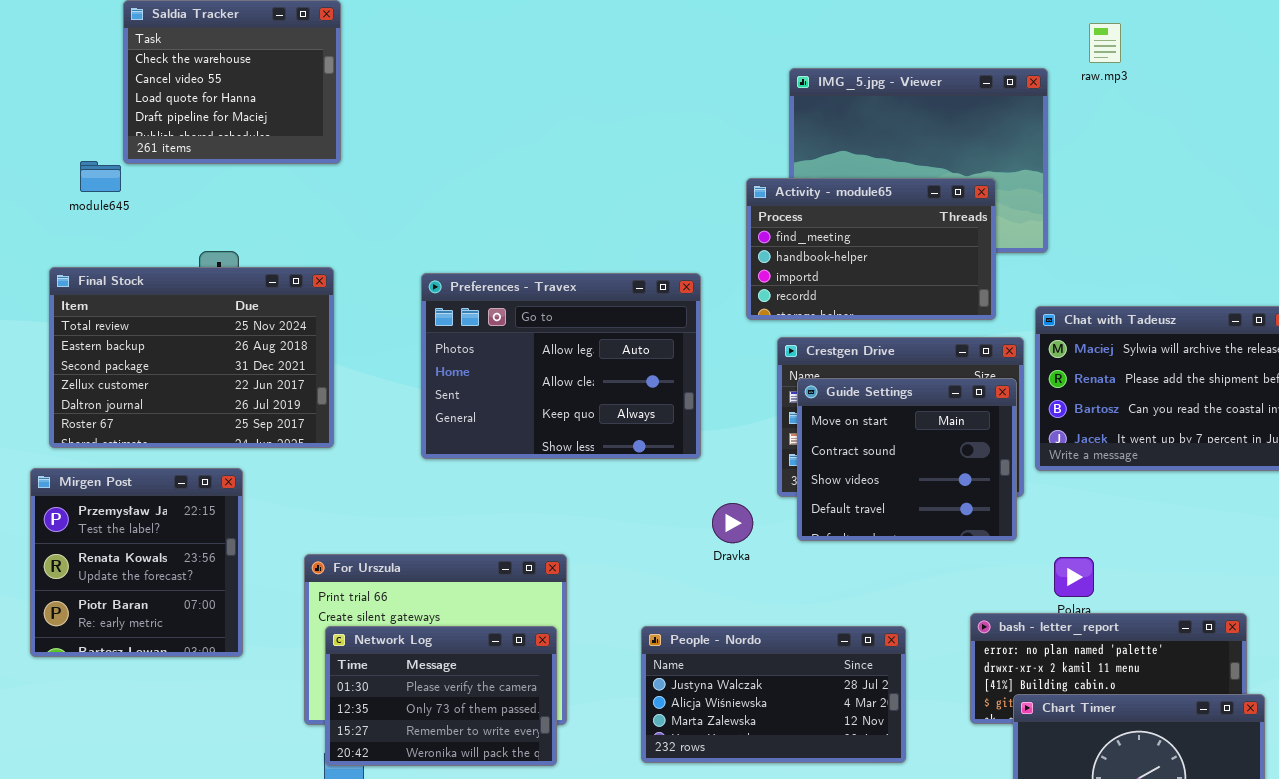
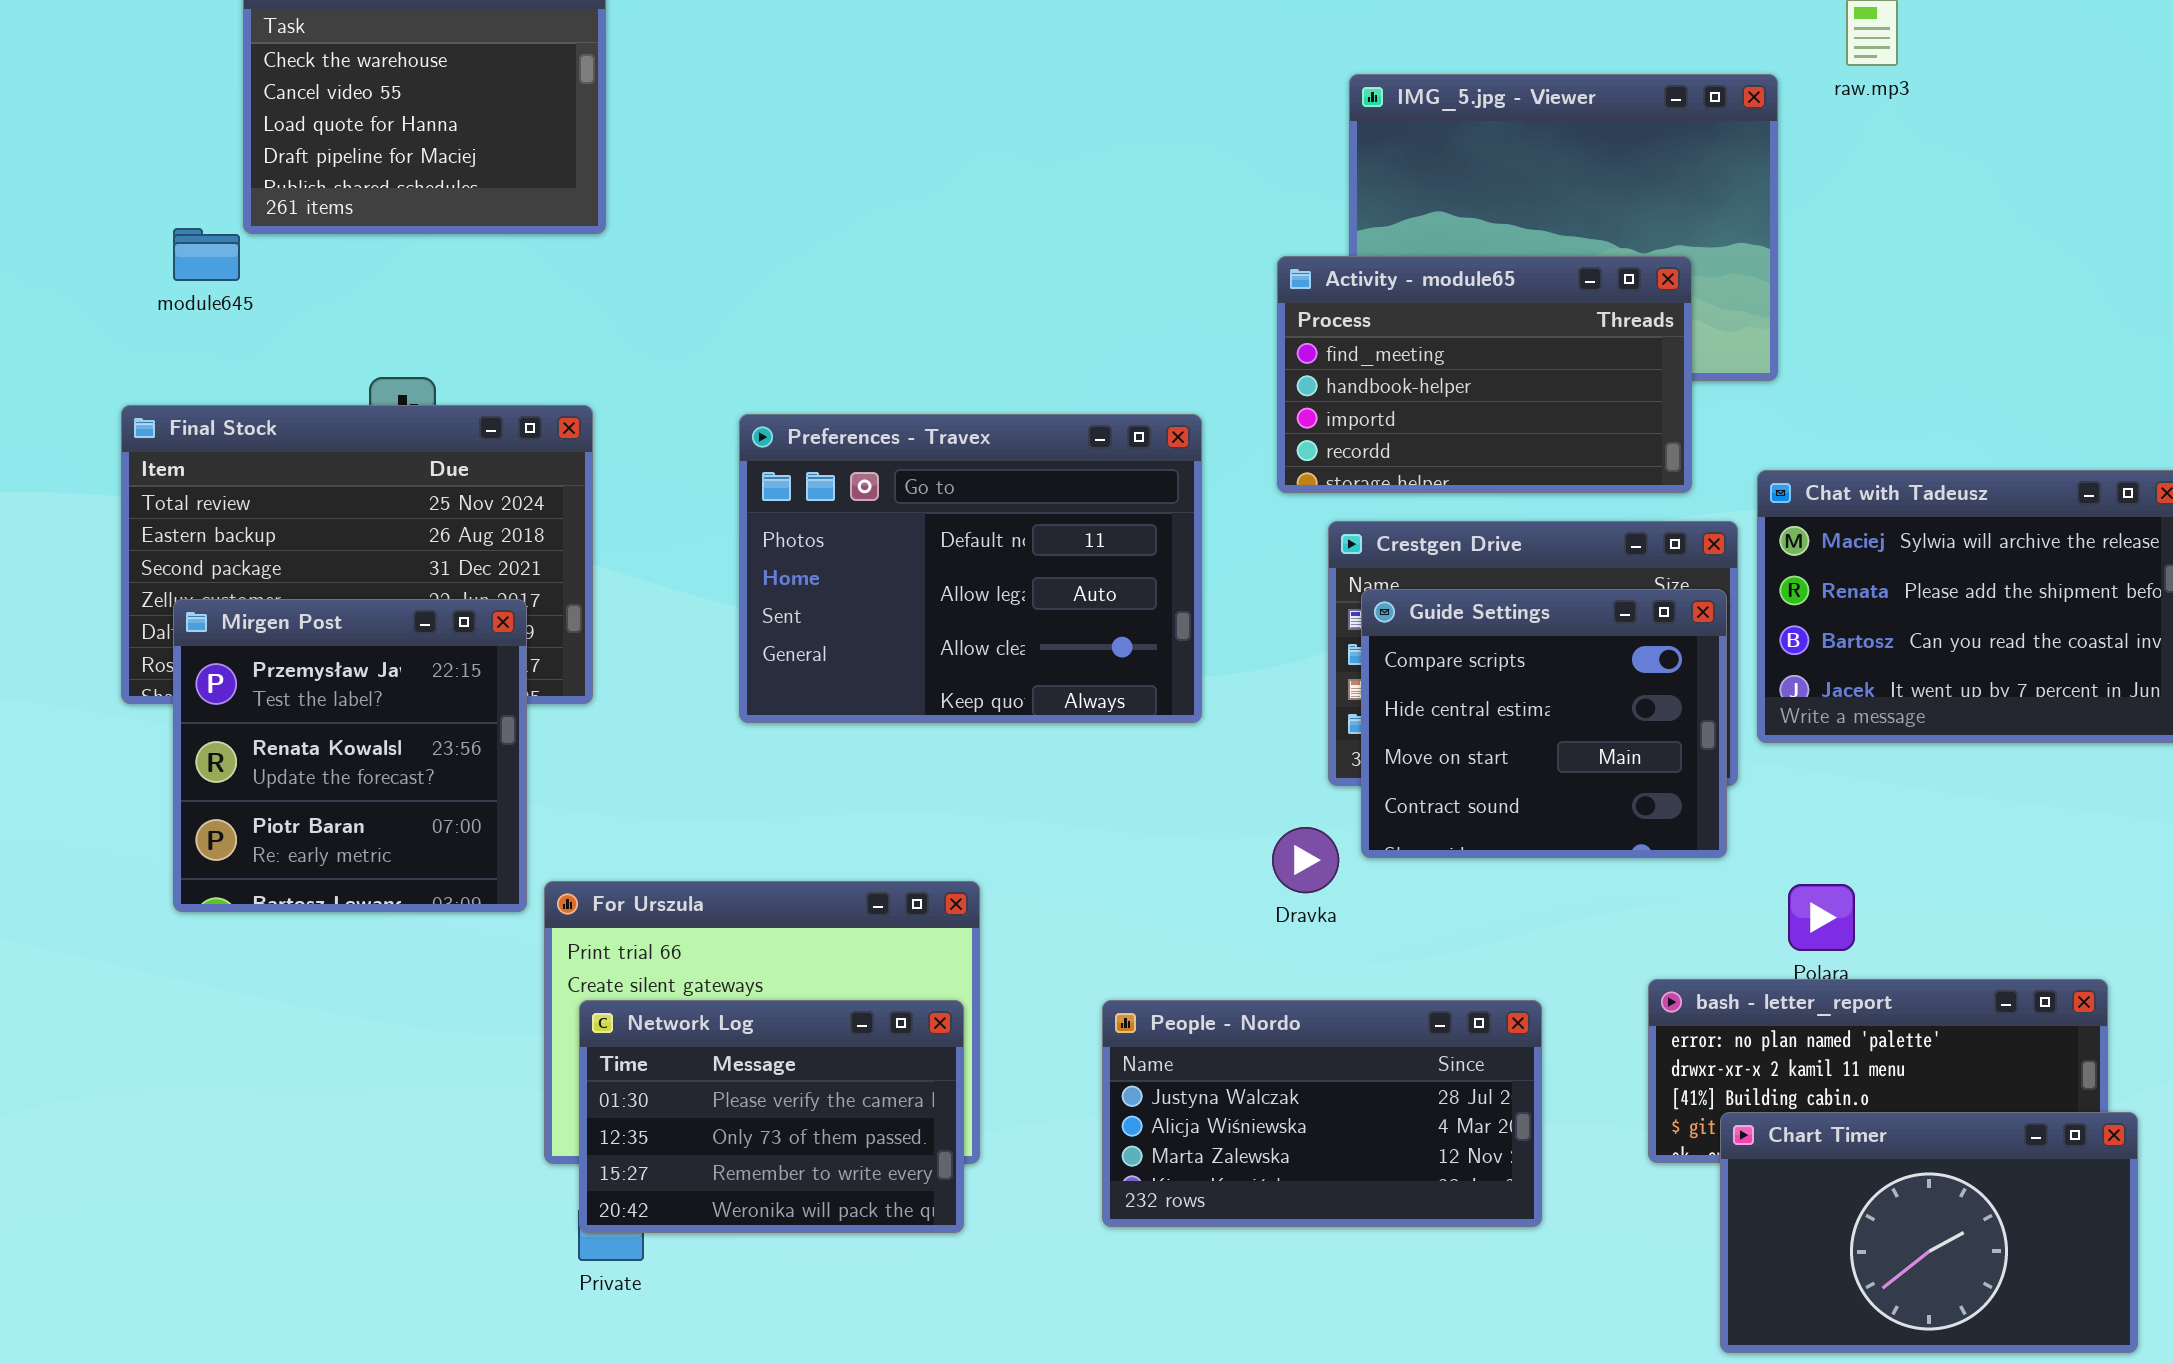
Preferences - Travex: [421,273,701,459] -> [739,414,1202,723], scrolled up 1 row
Guide Settings: [797,378,1017,541] -> [1361,589,1727,858], scrolled up 2 rows
Mirgen Post: [30,468,243,657] -> [173,599,527,912], moved
Dravka: [712,503,753,543] -> [1272,827,1339,893], moved

